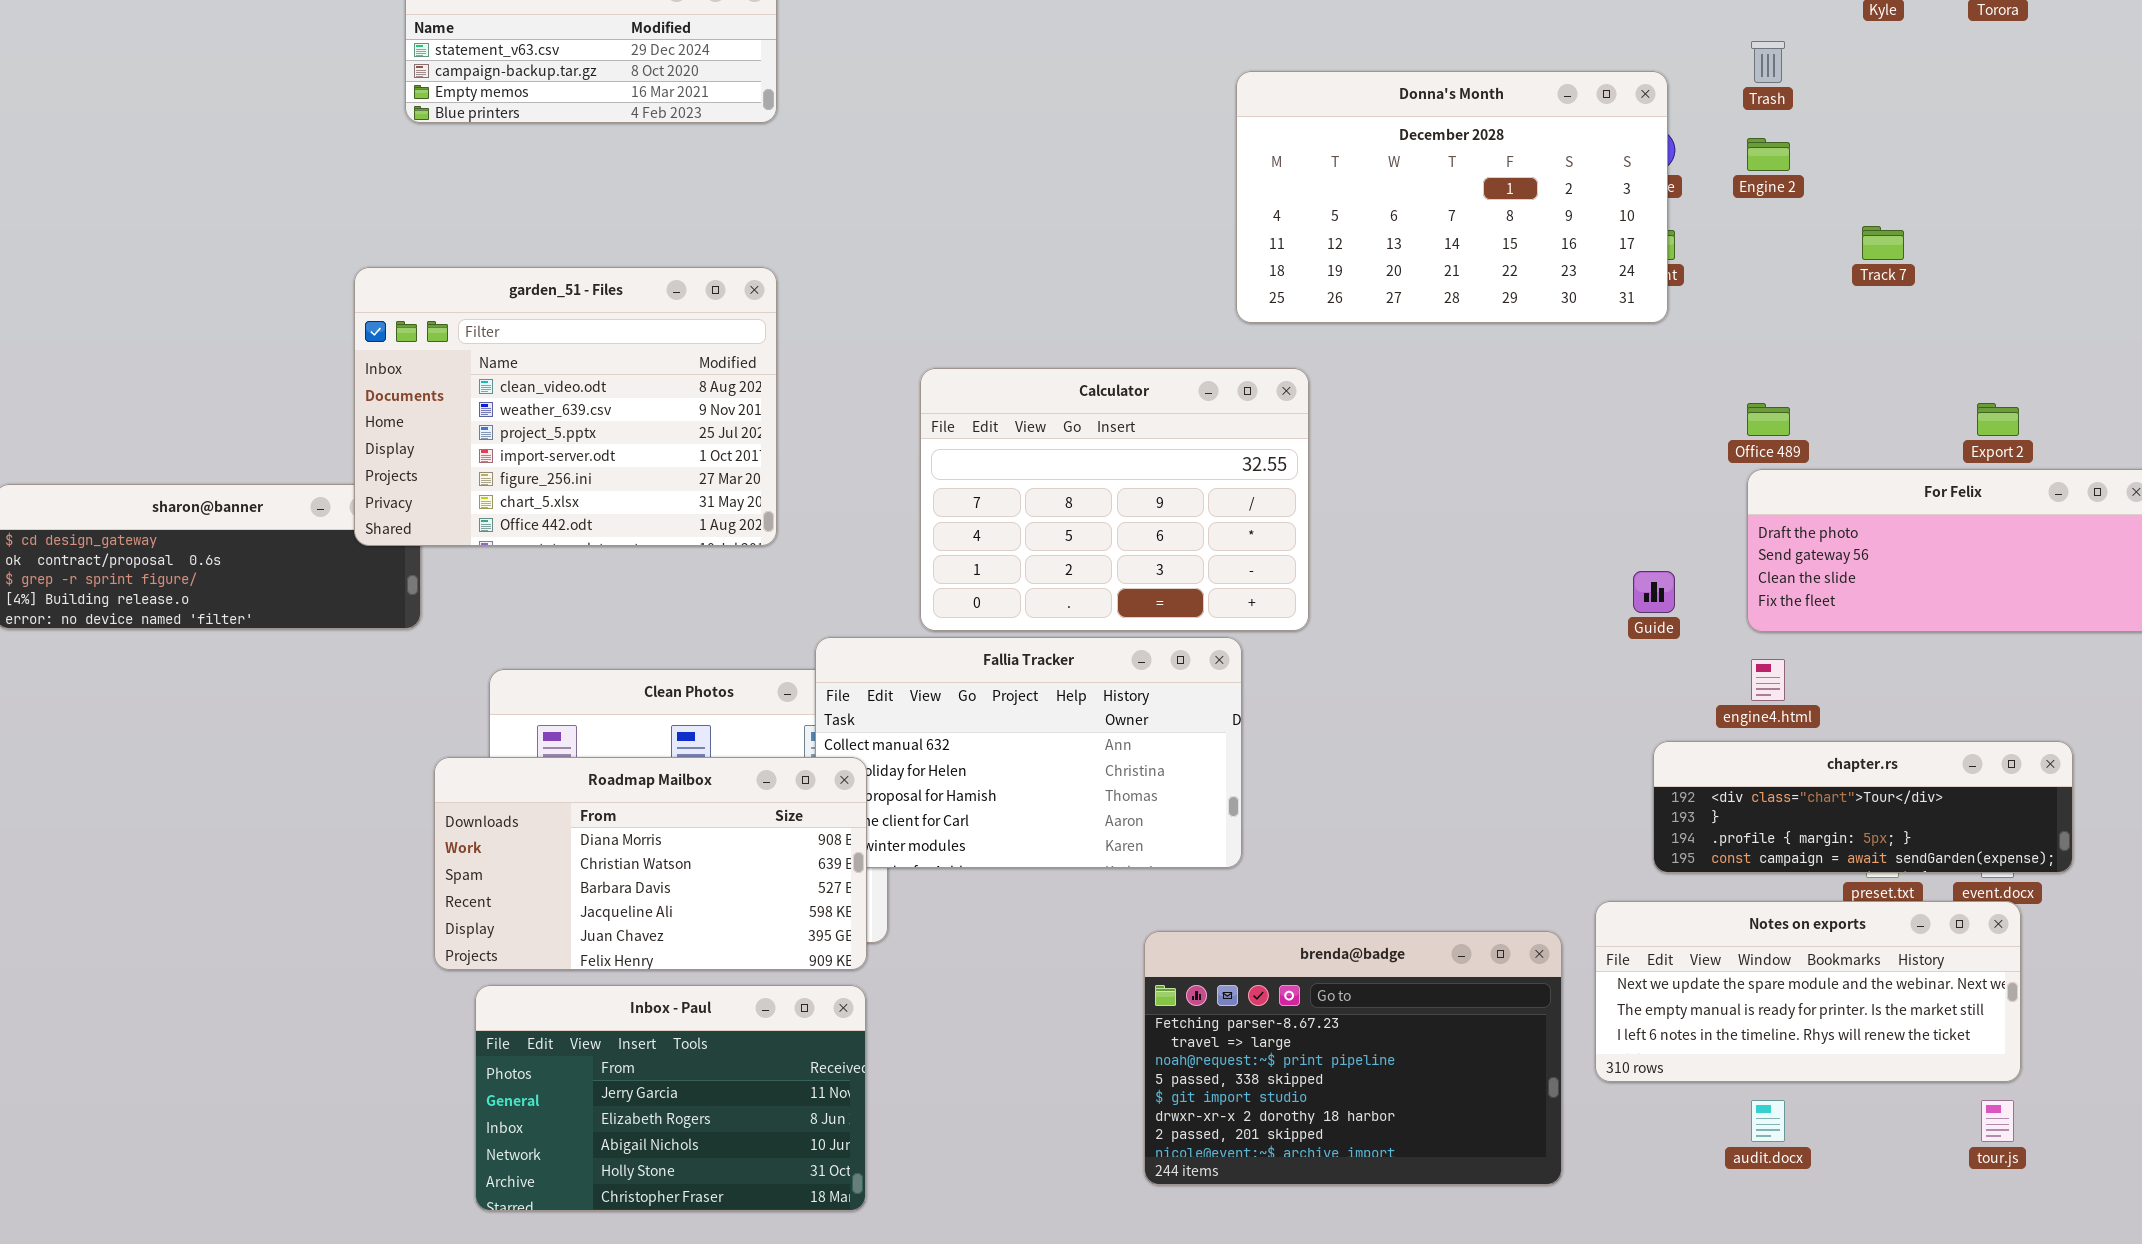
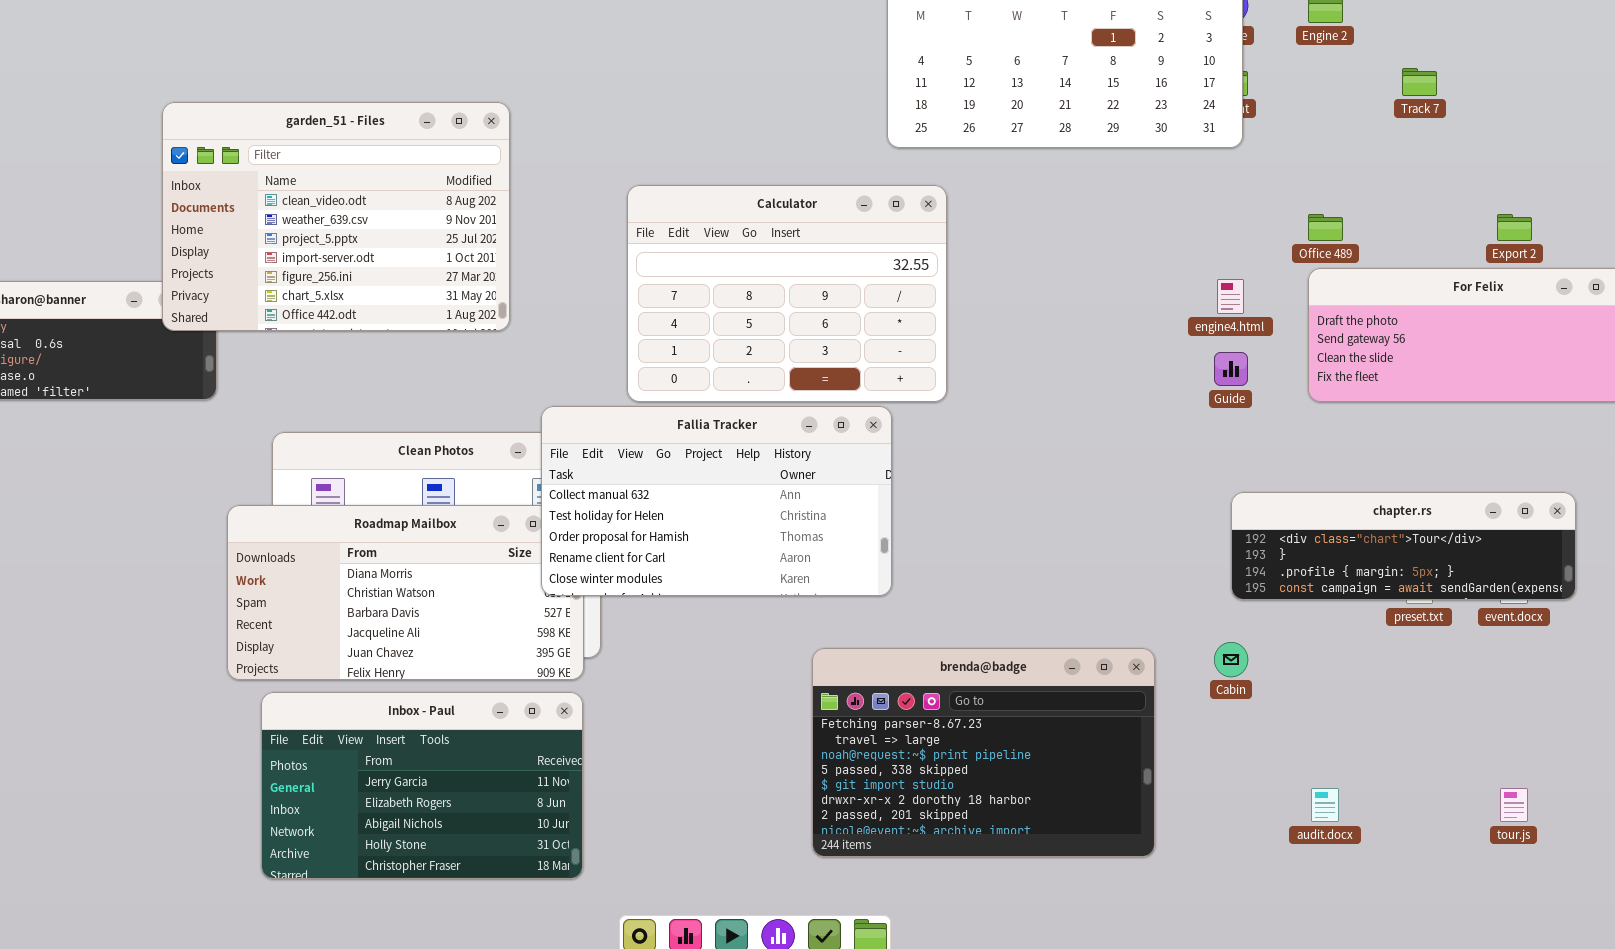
Fallia Tracker: [815,637,1242,868] -> [541,406,892,596], raised
engine4.html: [1751,659,1785,701] -> [1217,279,1244,314], moved
Notes on exports: [1595,901,2021,1082] -> none, closed

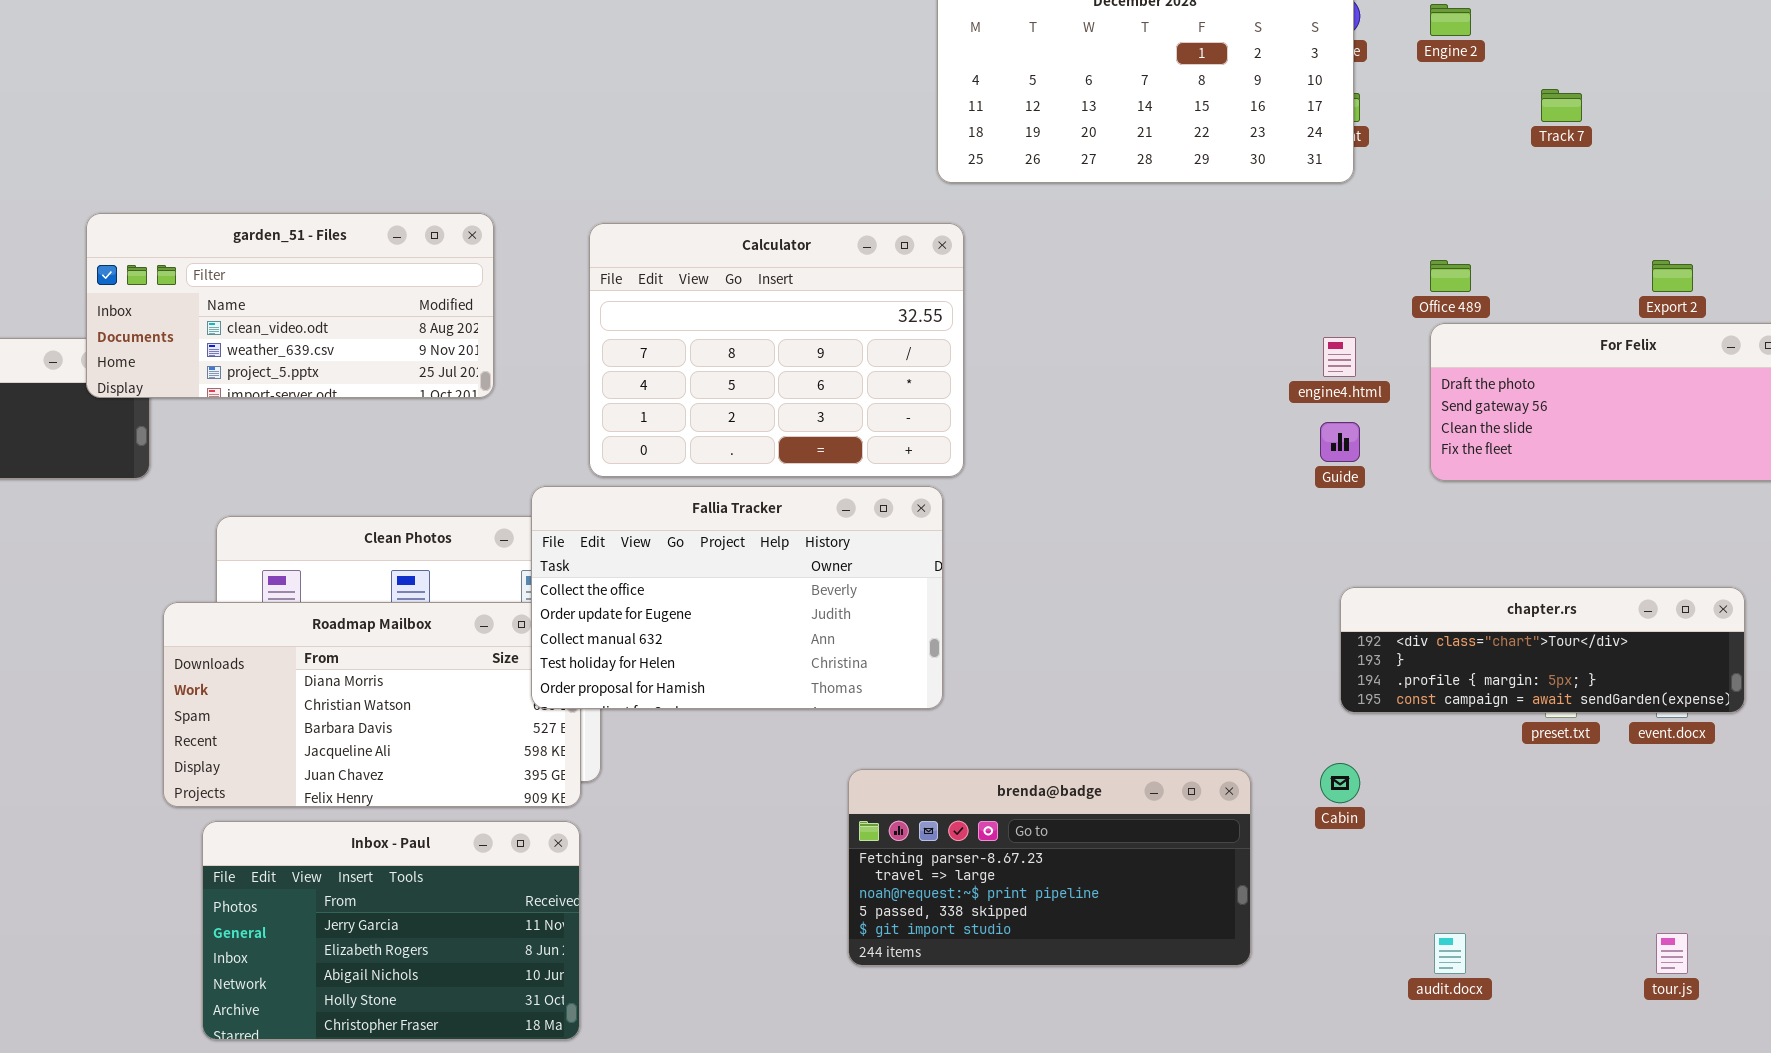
garden_51 - Files: [162,102,510,331] -> [86,213,494,398], resized
Calculator: [627,185,947,402] -> [589,223,964,477], moved
Fallia Tracker: [541,406,892,596] -> [531,486,943,709], scrolled up 2 rows
brenda@badge: [812,648,1155,857] -> [848,769,1251,966], resized

